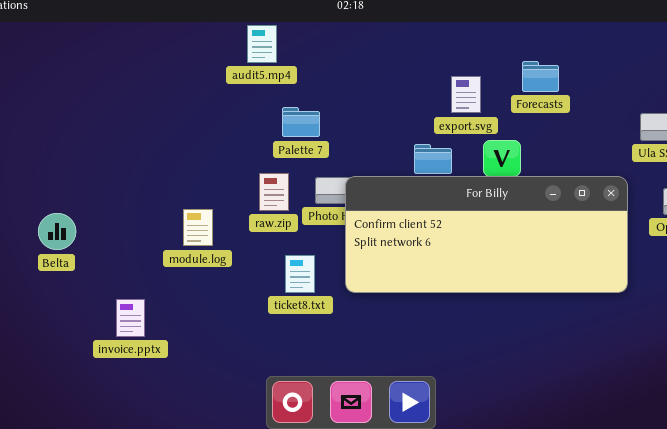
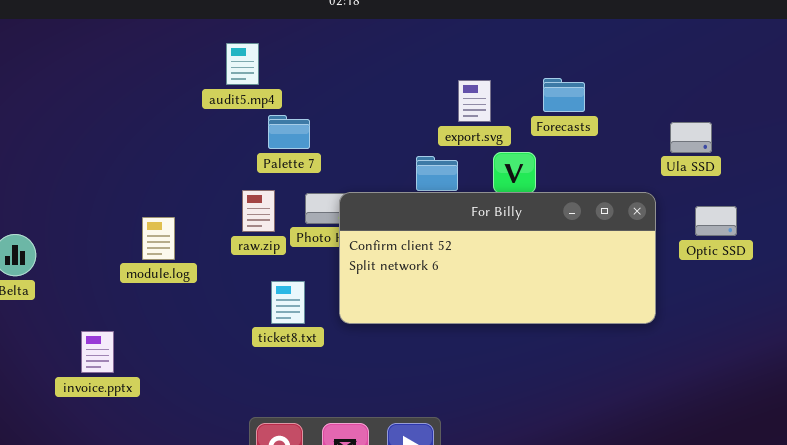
audit5.mp4: [247,25,277,63] -> [226,43,259,85], moved
Forecasts: [522,61,559,92] -> [543,78,585,112], moved
module.log: [183,209,213,246] -> [142,217,175,260], moved

